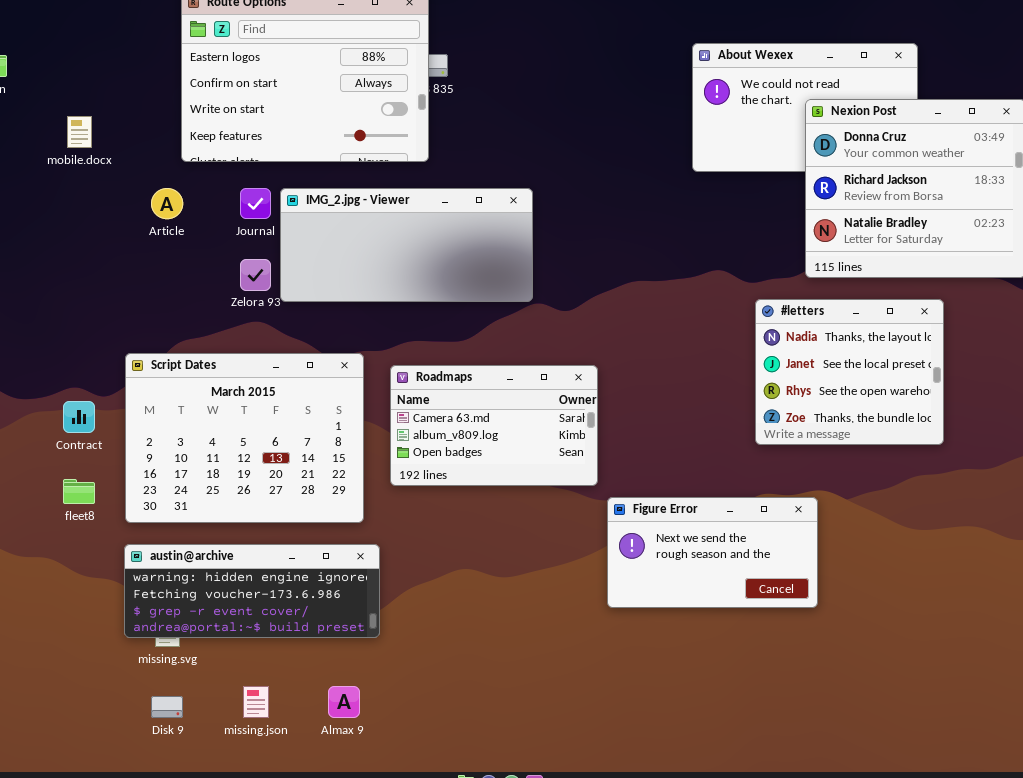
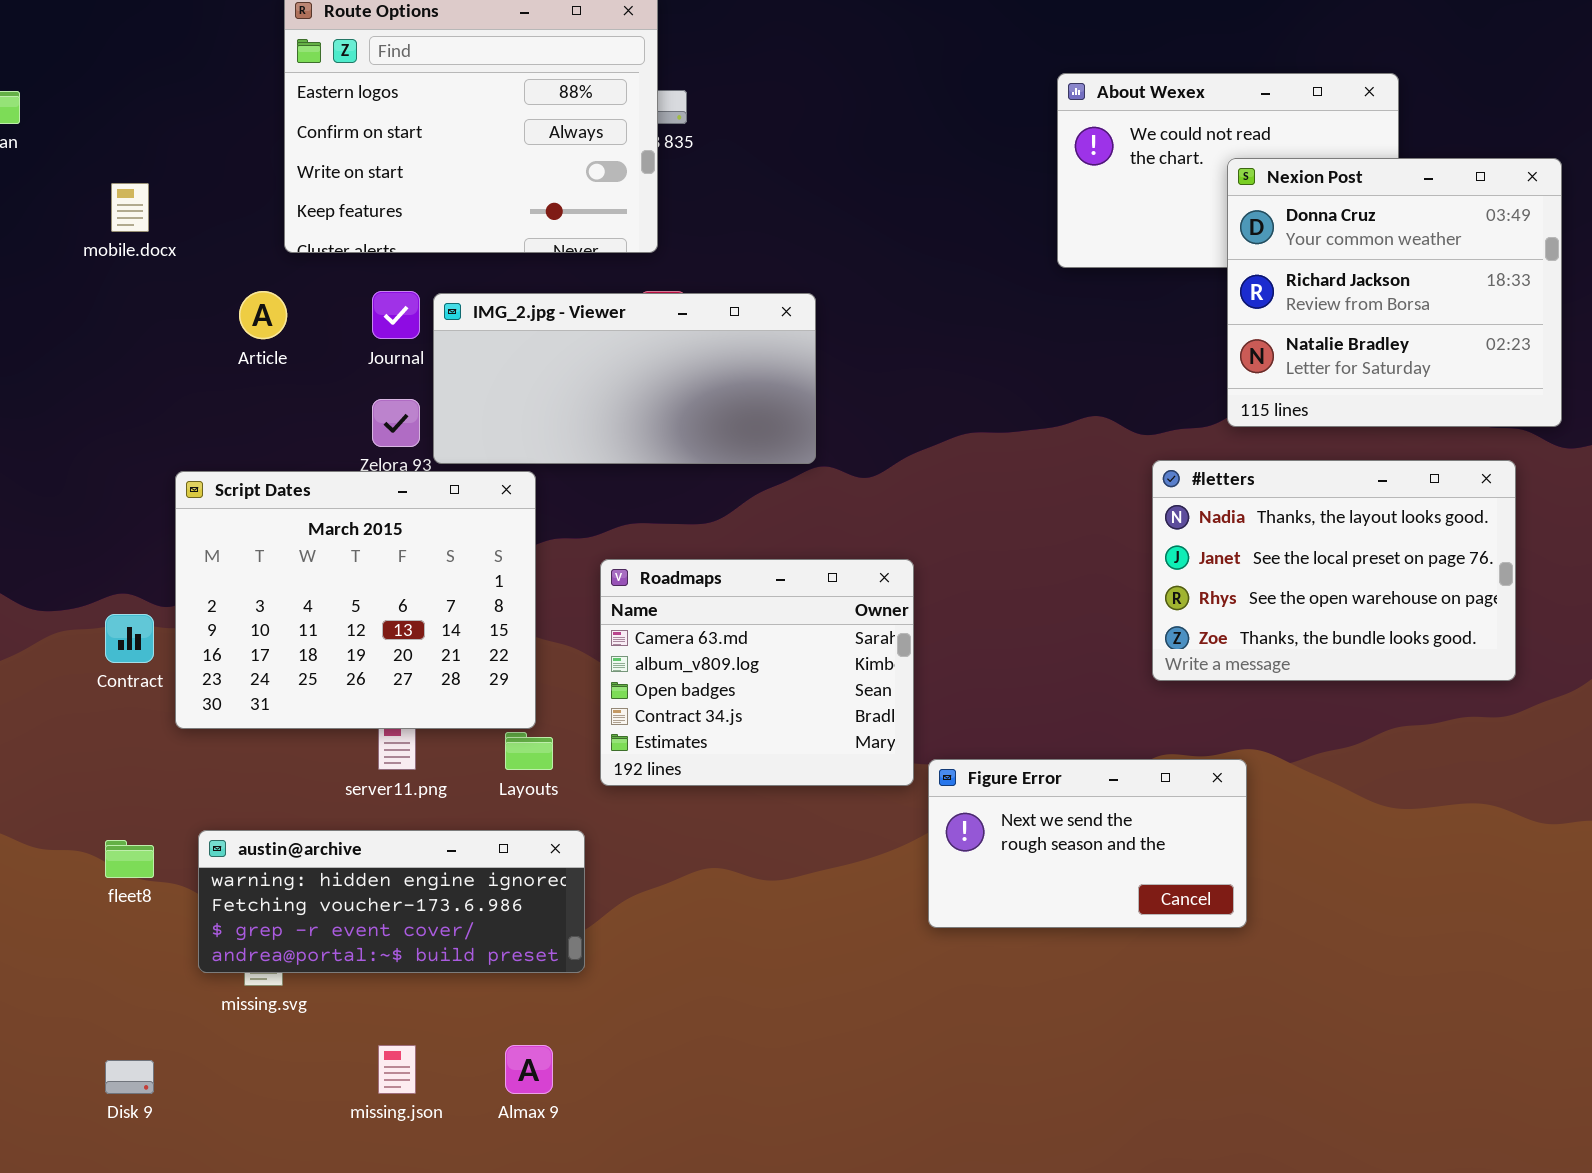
#letters: [755,299,944,445] -> [1152,460,1516,681], resized
Script Dates: [125,353,364,523] -> [175,471,536,729], moved
Roadmaps: [390,365,598,486] -> [600,559,914,786], resized
fleet8: [63,479,95,504] -> [105,840,154,878], moved
Disk 9: [151,696,183,718] -> [105,1060,154,1094], moved

